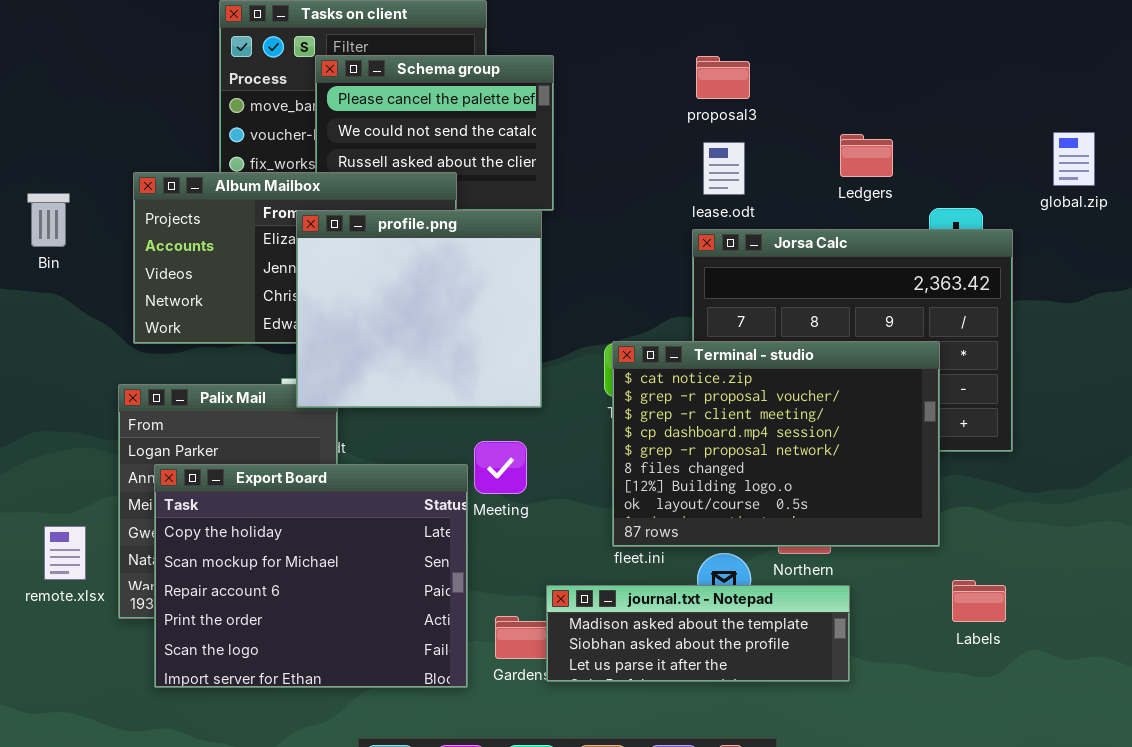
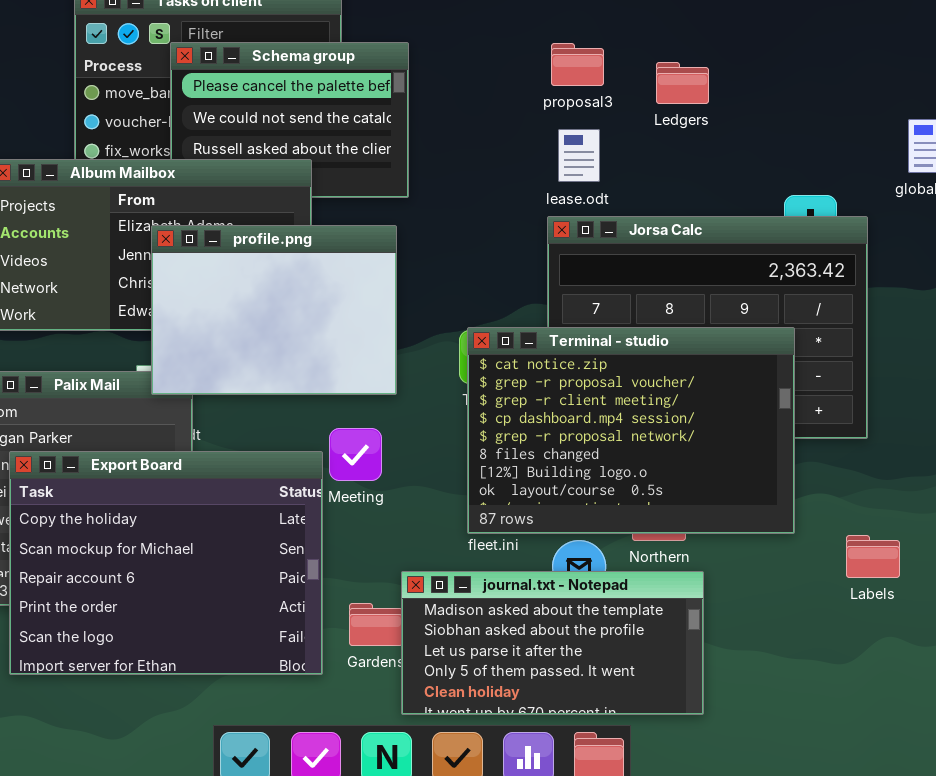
Ledgers: [840,134,893,177] -> [656,62,709,104], moved
profile.png: [296,210,542,408] -> [151,225,397,395], resized
Labels: [952,580,1006,622] -> [846,535,900,578], moved
journal.txt - Notepad: [546,585,850,682] -> [401,571,704,715], resized

